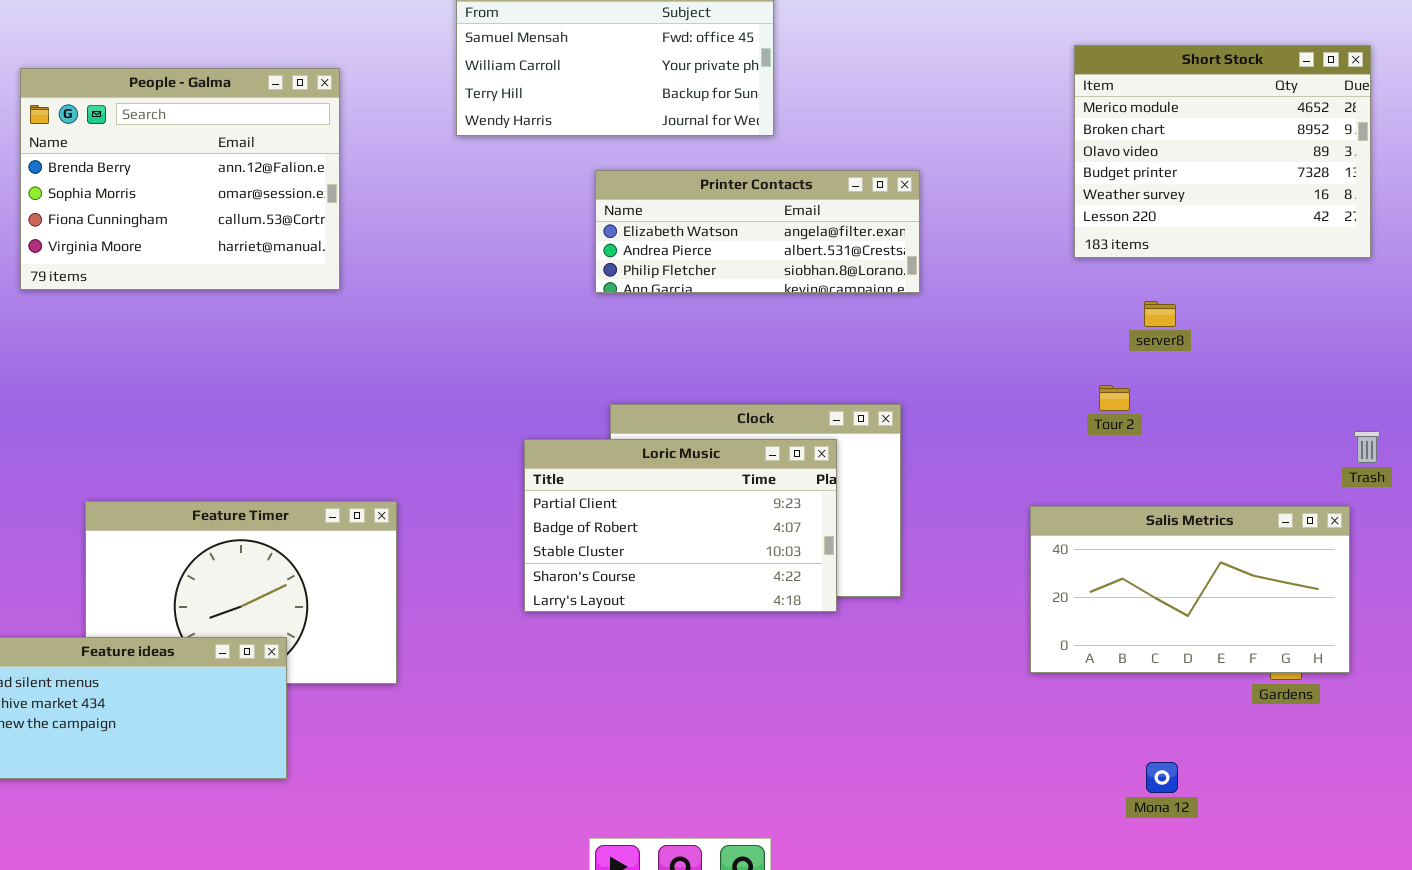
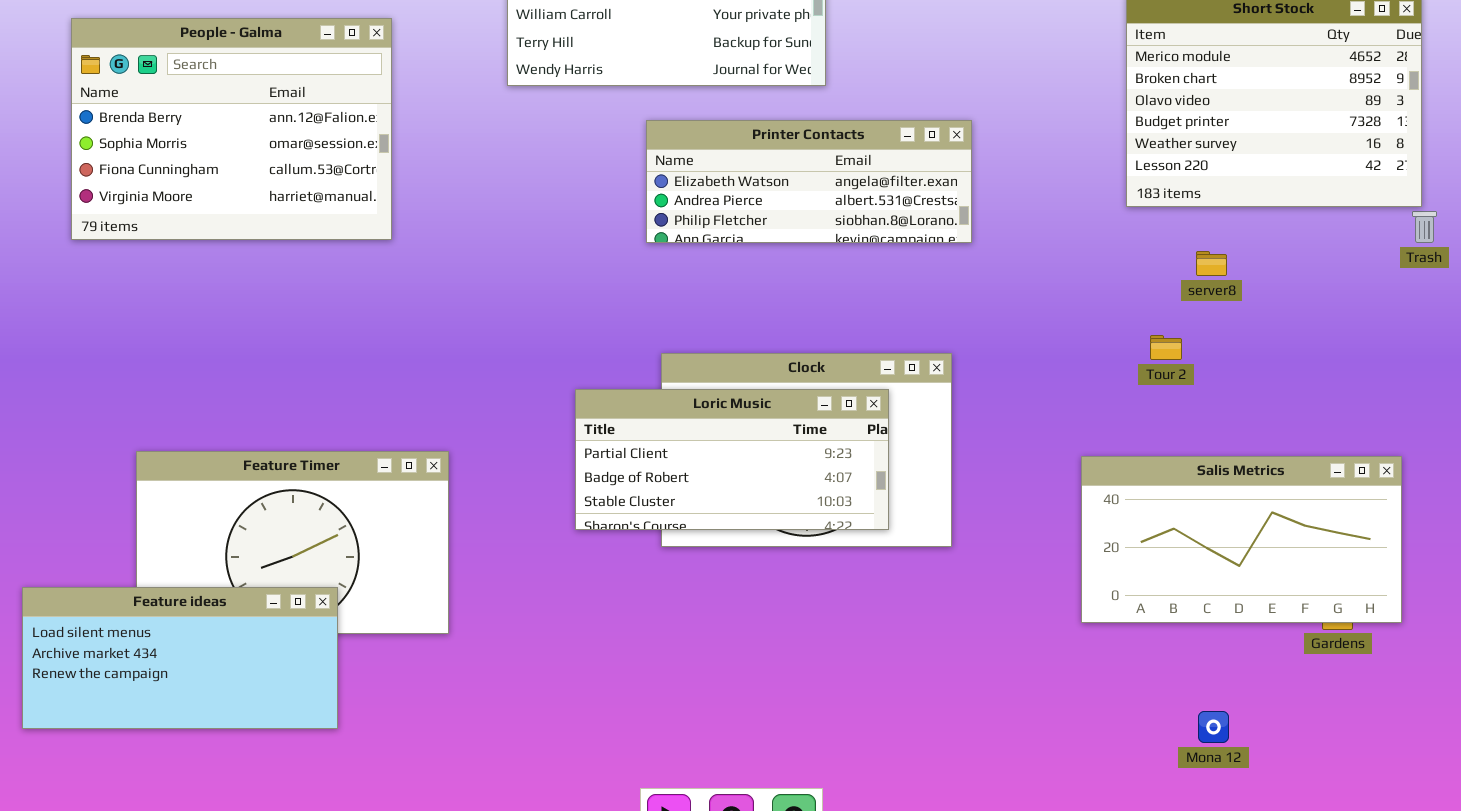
Trash: [1354,431,1380,463] -> [1412,211,1437,243], moved
Loric Music: [524,439,837,612] -> [575,389,889,530], resized

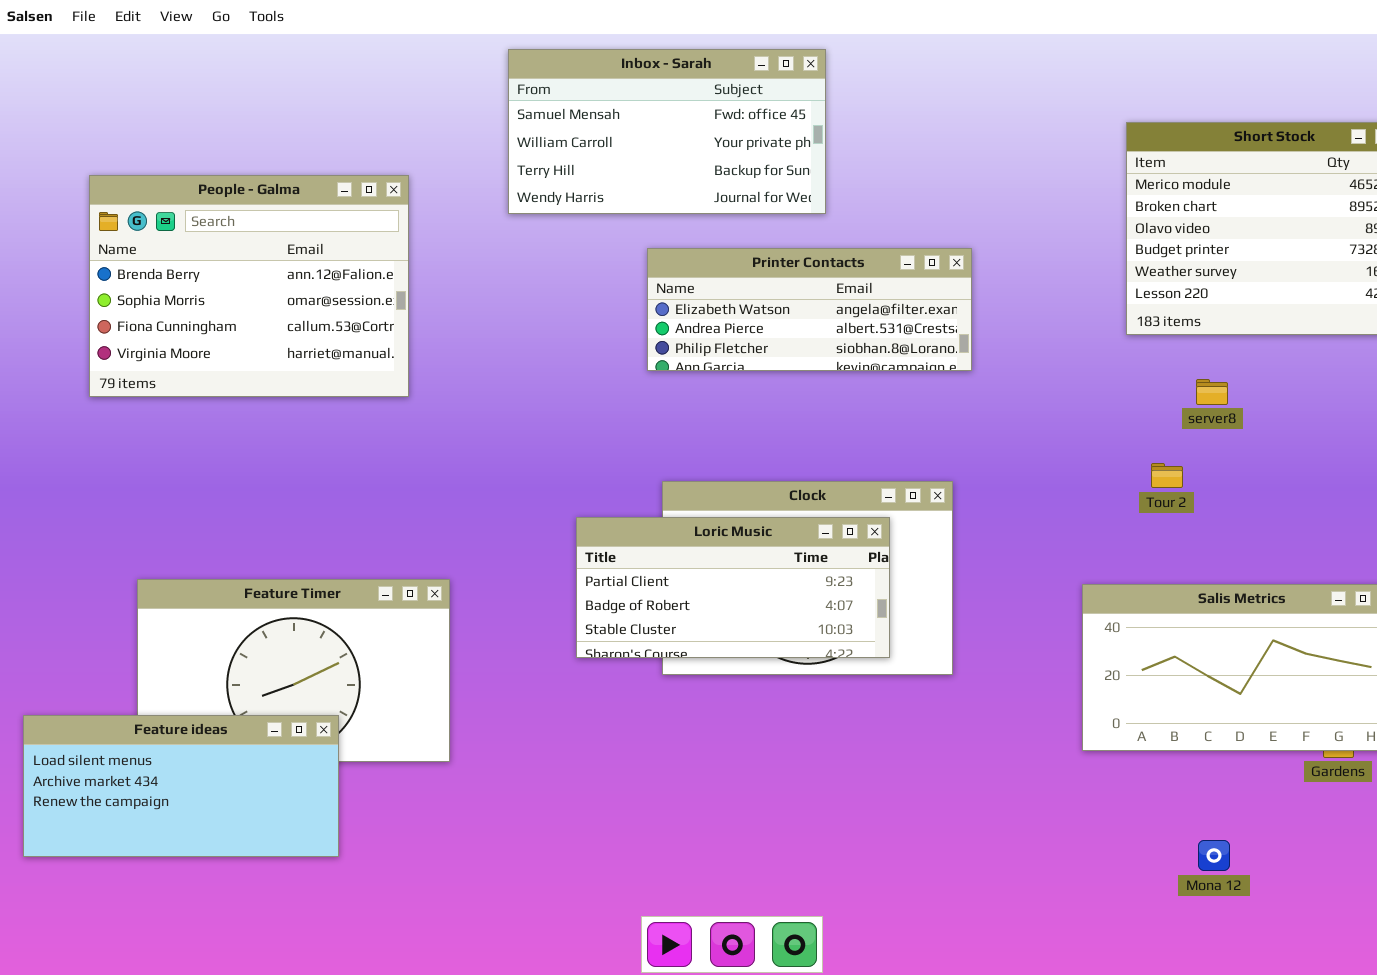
People - Galma: [71,18,392,240] -> [89,175,409,397], moved

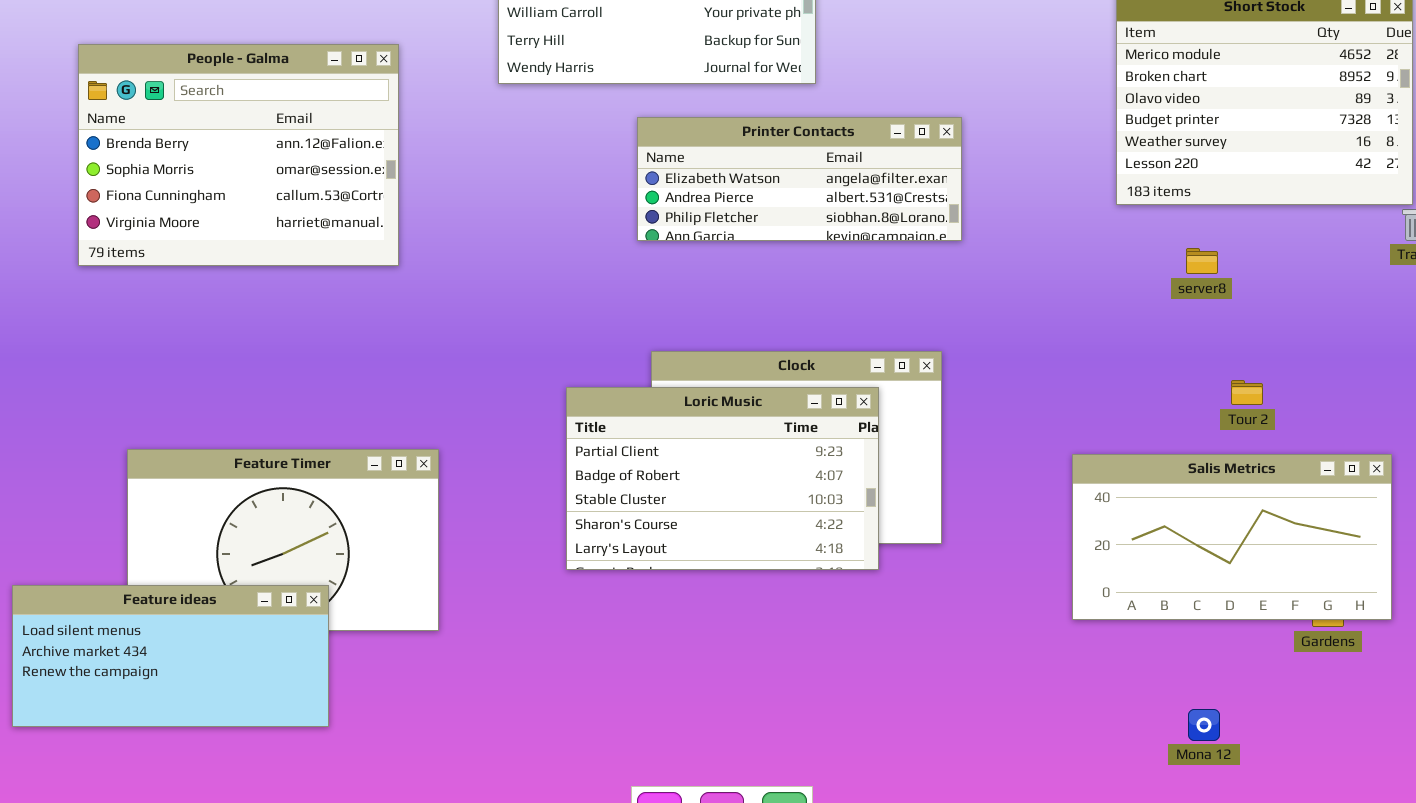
Tour 2: [1151,463,1183,488] -> [1231,380,1263,405], moved
Loric Music: [576,517,890,658] -> [566,387,879,570], resized

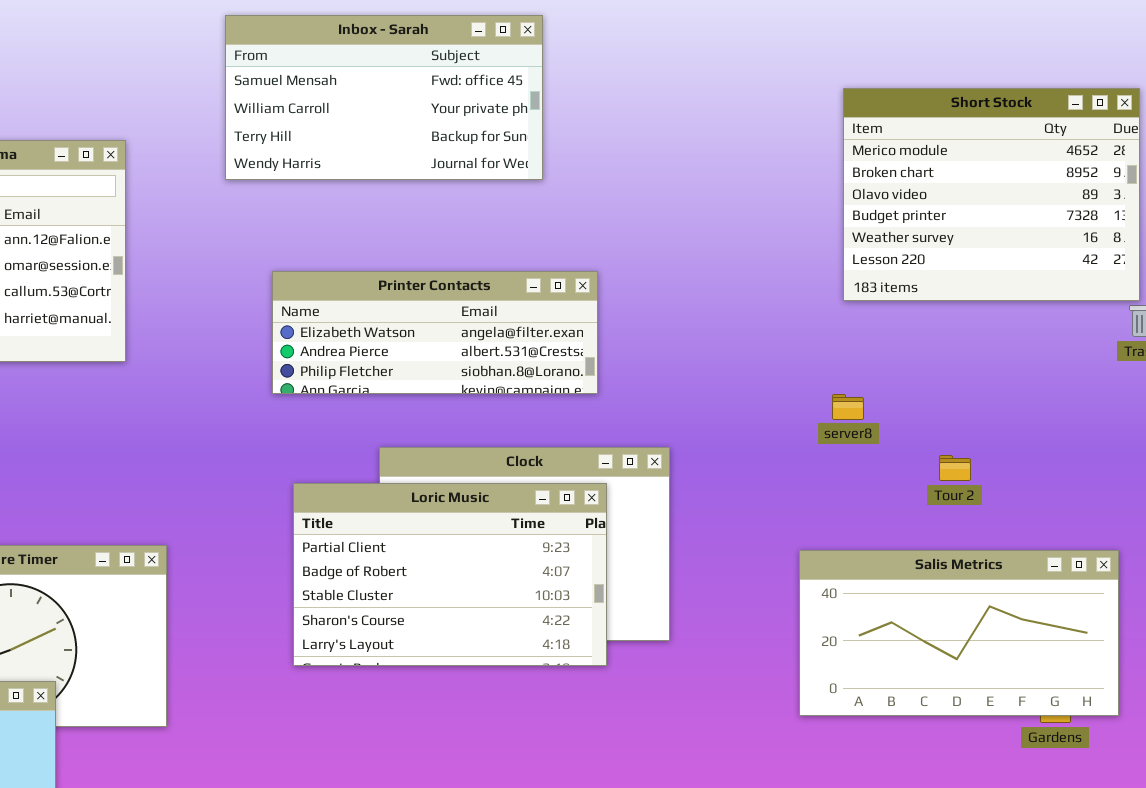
Printer Contacts: [637,117,962,241] -> [272,271,598,394], moved
server8: [1186,248,1218,274] -> [832,394,864,420], moved
Tour 2: [1231,380,1263,405] -> [939,455,971,481], moved

